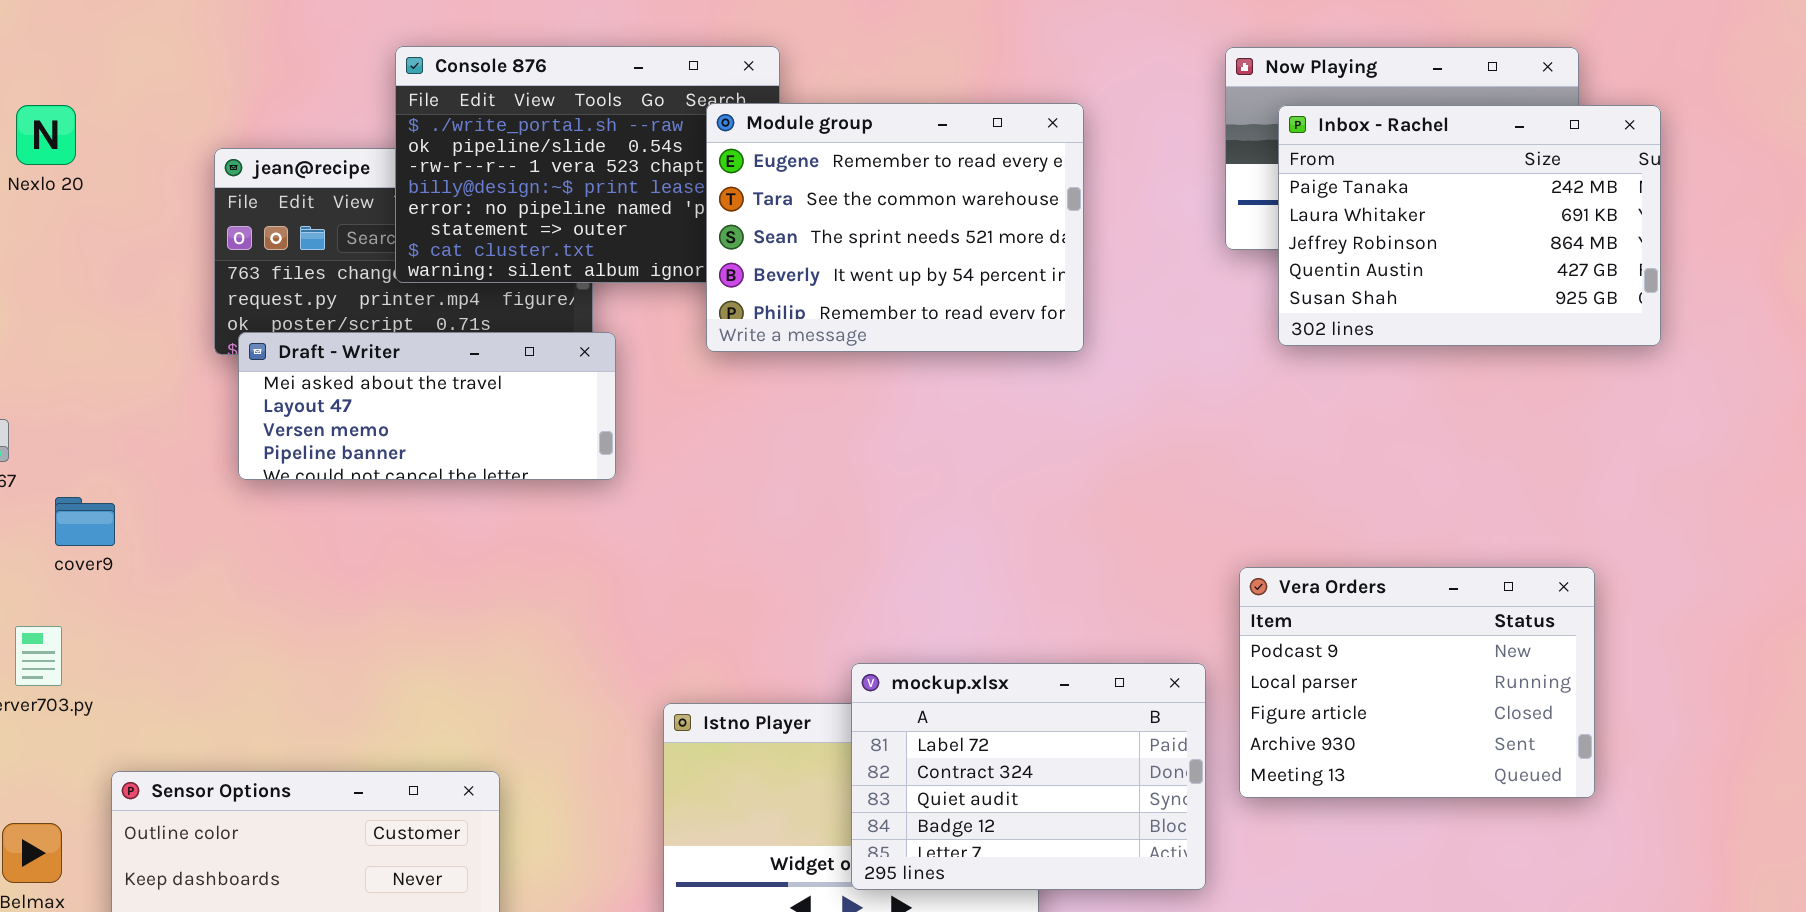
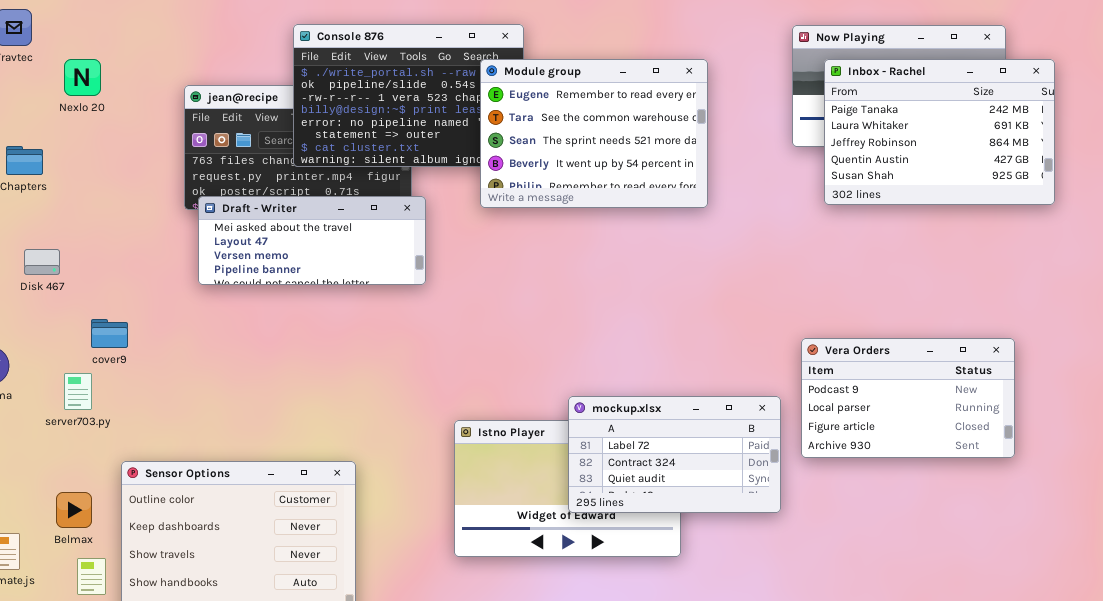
cover9: [55,497,115,546] -> [91,319,128,348], moved
Vera Orders: [1239,567,1595,798] -> [801,338,1015,458], resized
mockup.xlsx: [851,663,1206,890] -> [568,396,781,513], resized

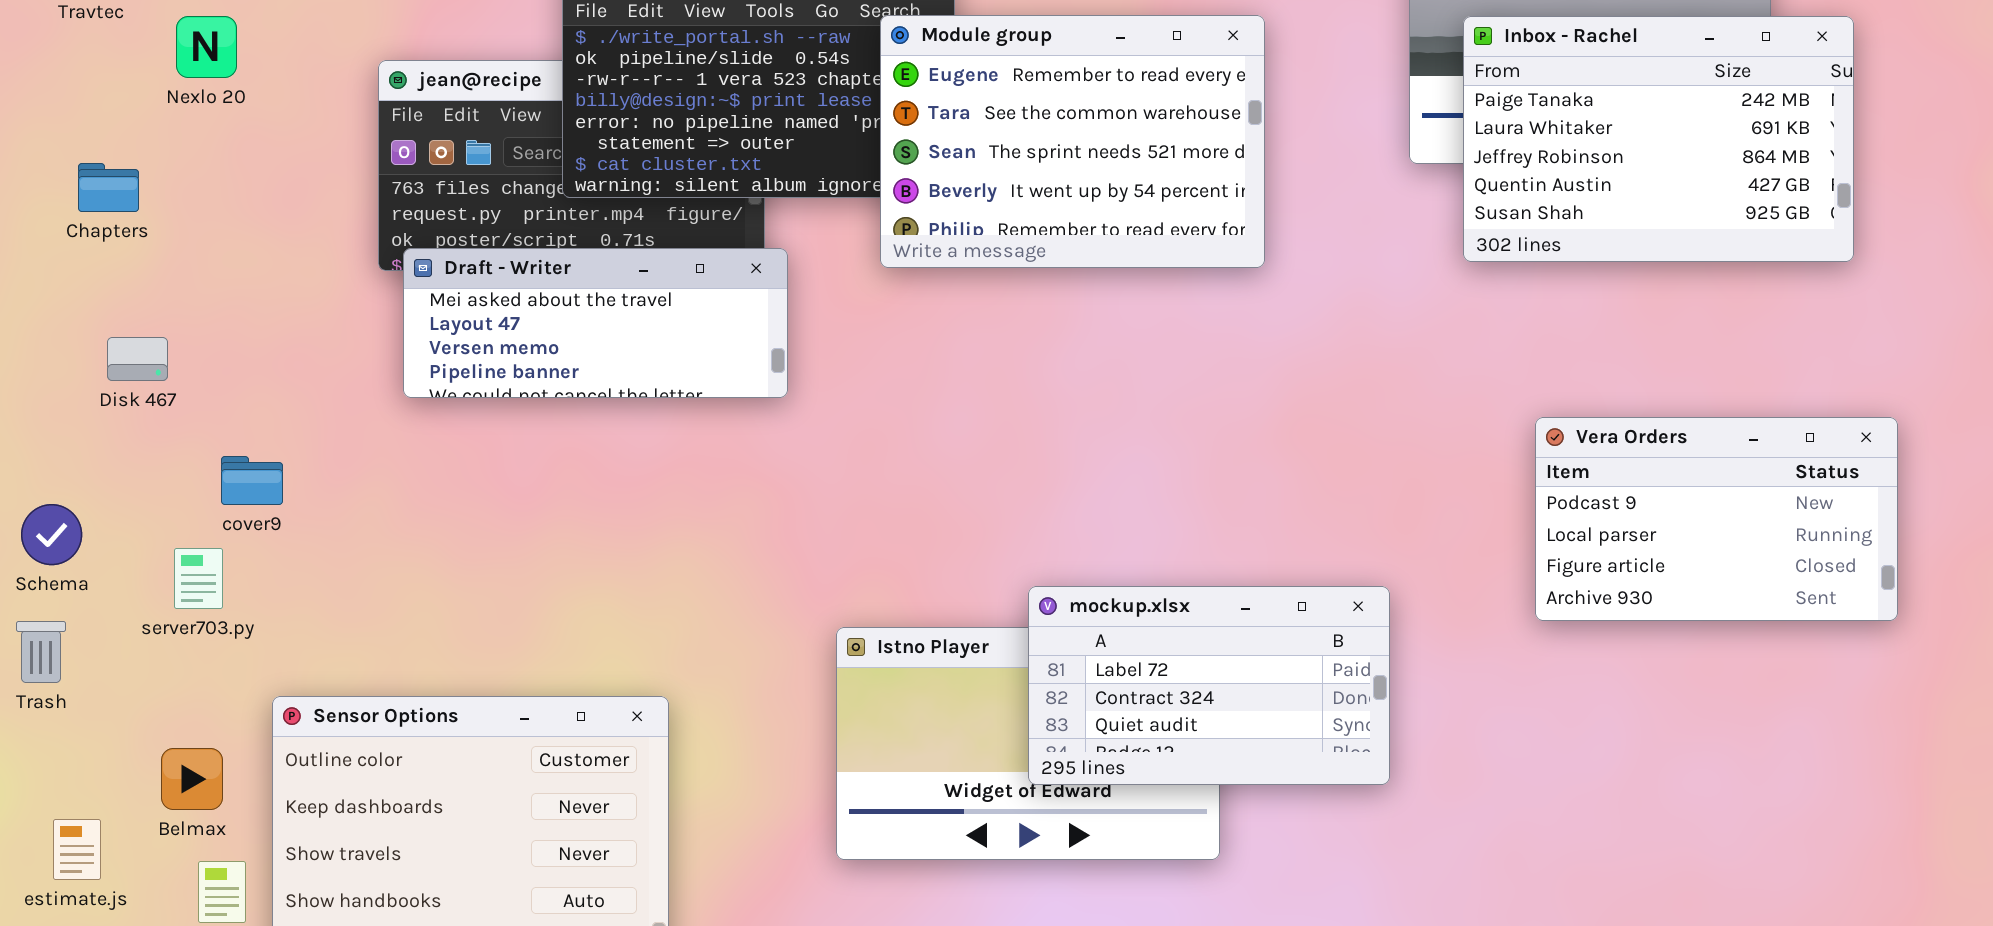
Vera Orders: [801,338,1015,458] -> [1535,417,1898,621], moved

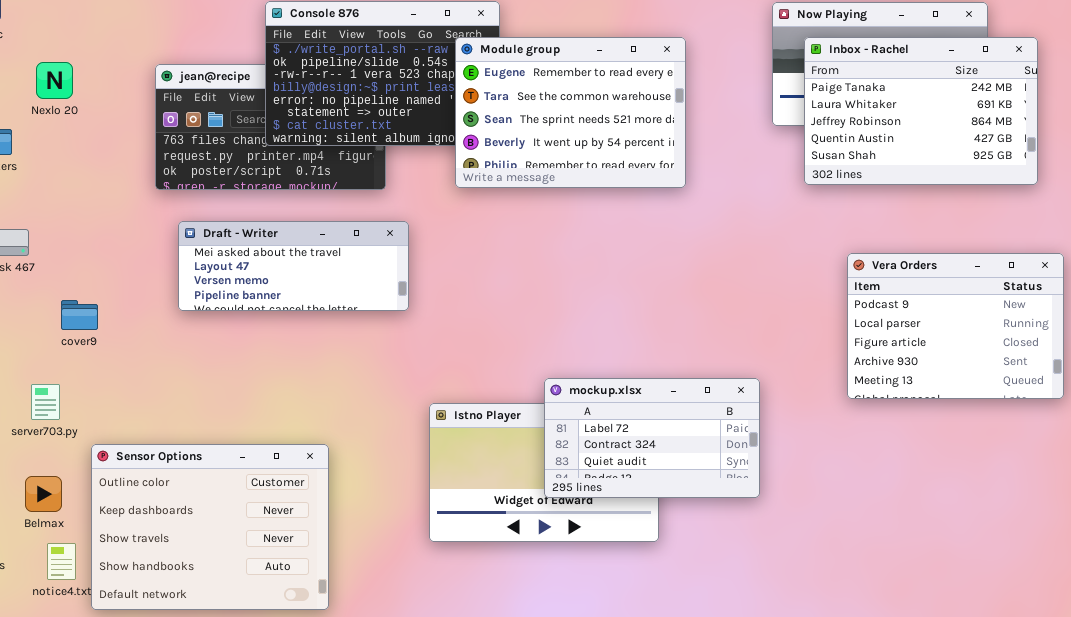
Nexlo 20: [176,16,237,78] -> [36,62,73,99], moved
Draft - Writer: [403,248,788,398] -> [178,221,409,311], moved
Vera Orders: [1535,417,1898,621] -> [847,253,1064,399], resized
server703.py: [174,548,223,609] -> [31,384,60,420], moved

